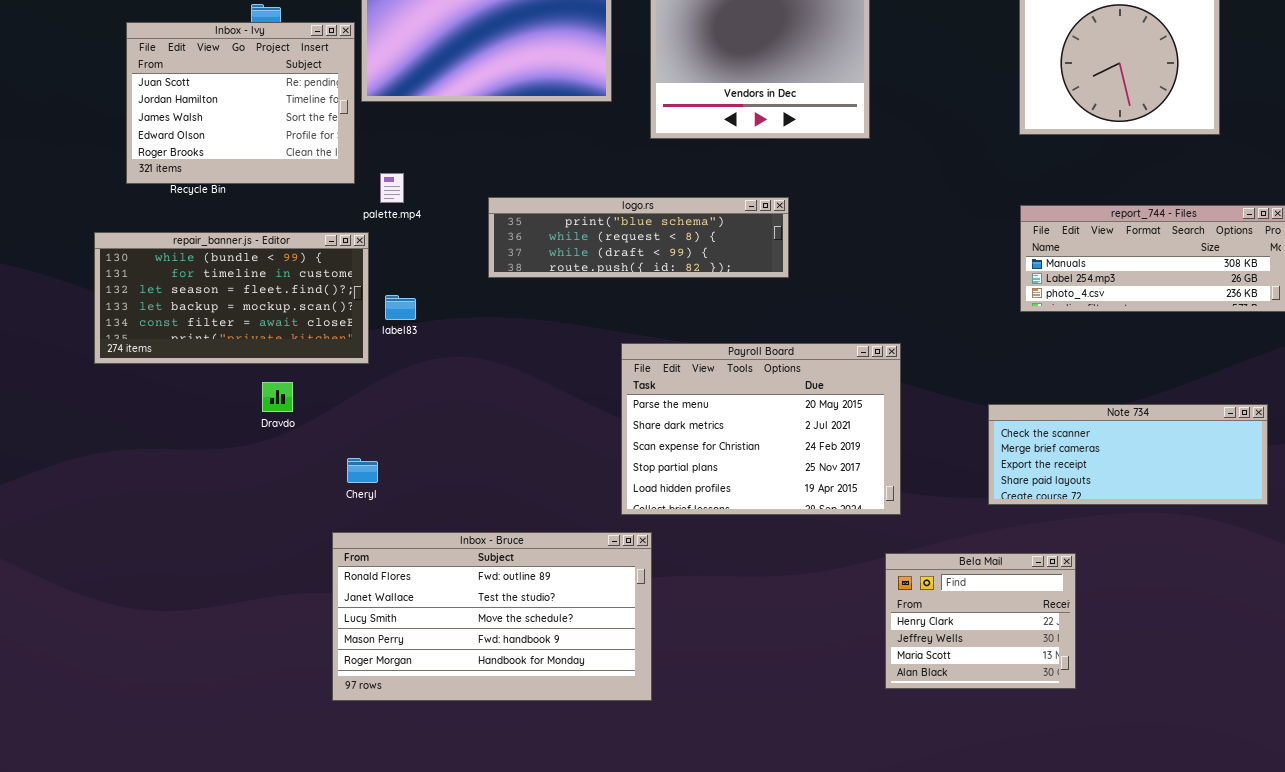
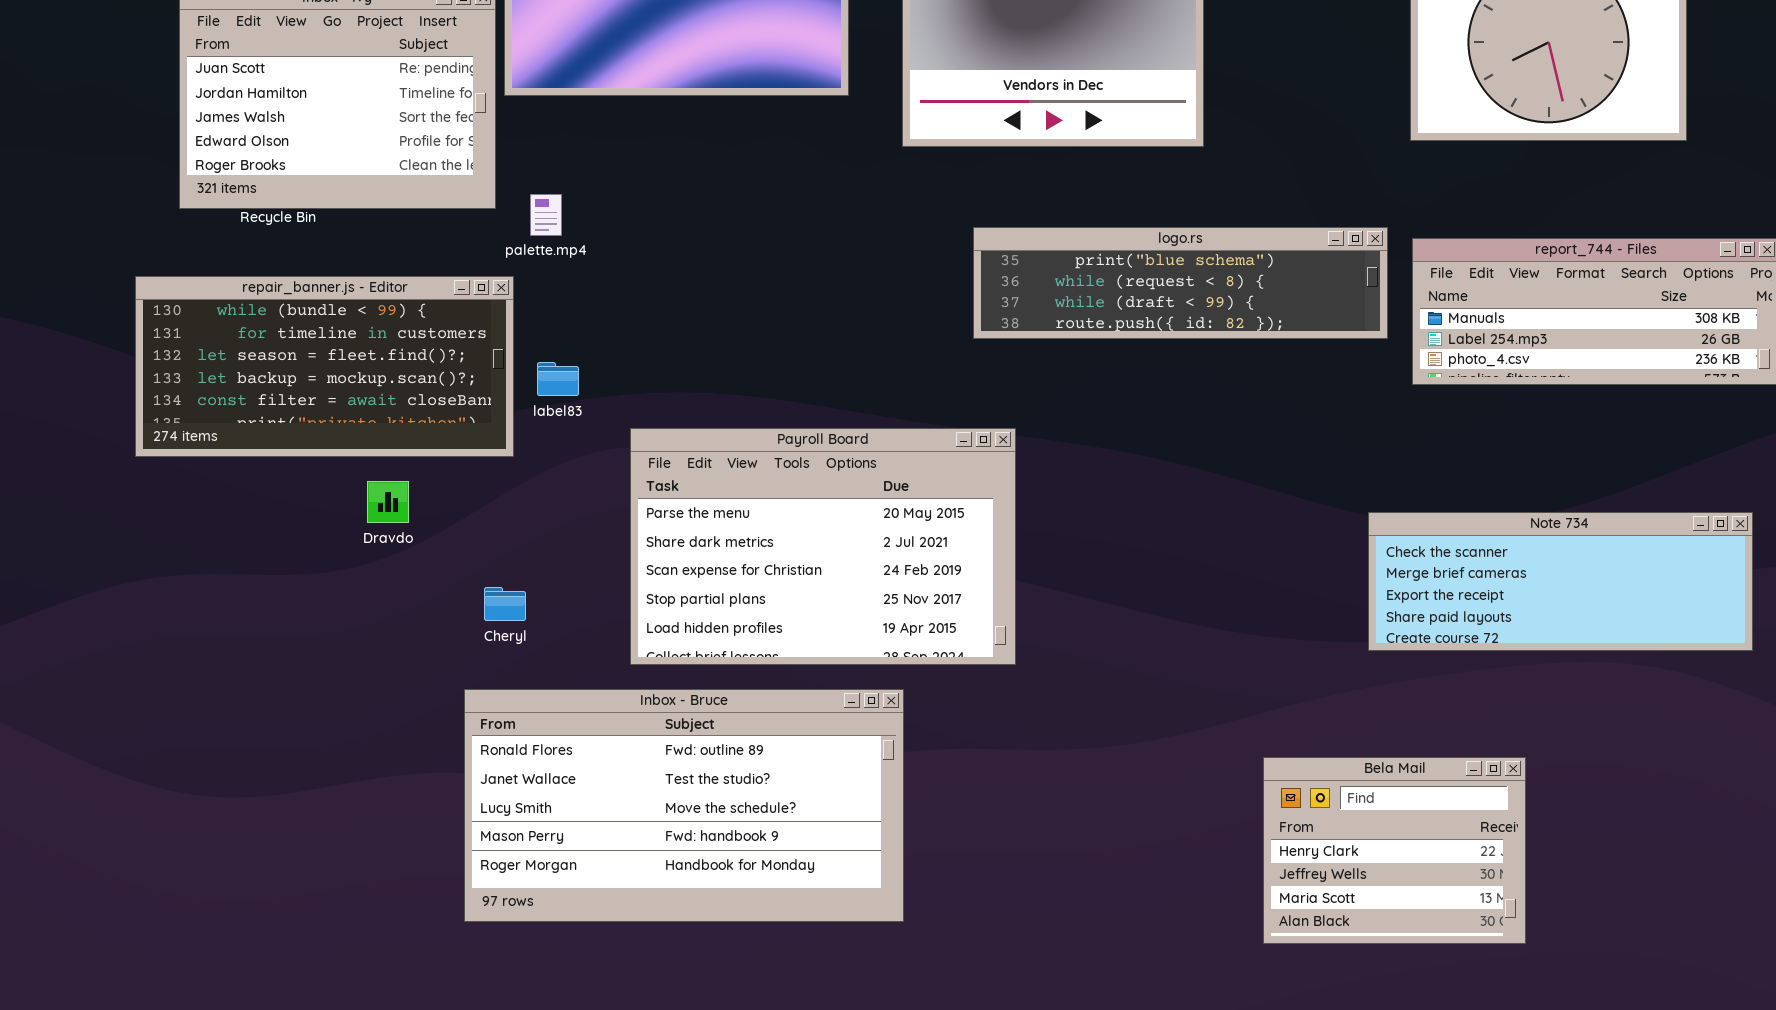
logo.rs: [488,197,789,278] -> [973,227,1388,339], moved
Payroll Board: [621,343,901,515] -> [630,428,1016,665], moved
Bela Mail: [885,553,1076,689] -> [1263,757,1526,944], moved

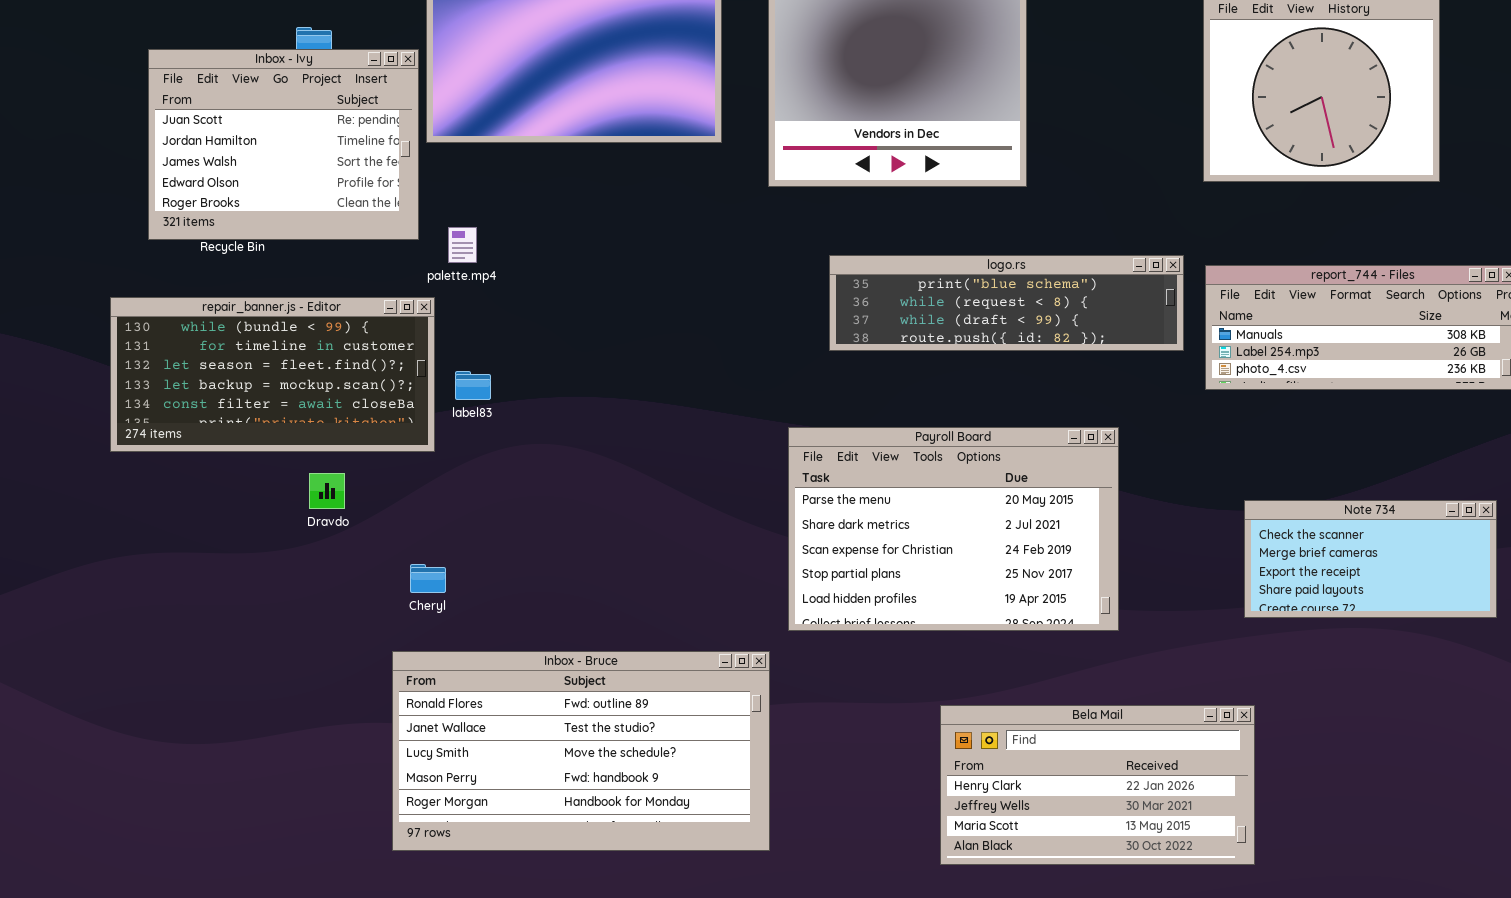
Payroll Board: [630,428,1016,665] -> [788,427,1119,631], moved
Note 734: [1368,512,1753,651] -> [1244,500,1497,618], resized
Bela Mail: [1263,757,1526,944] -> [940,705,1255,865], moved, resized

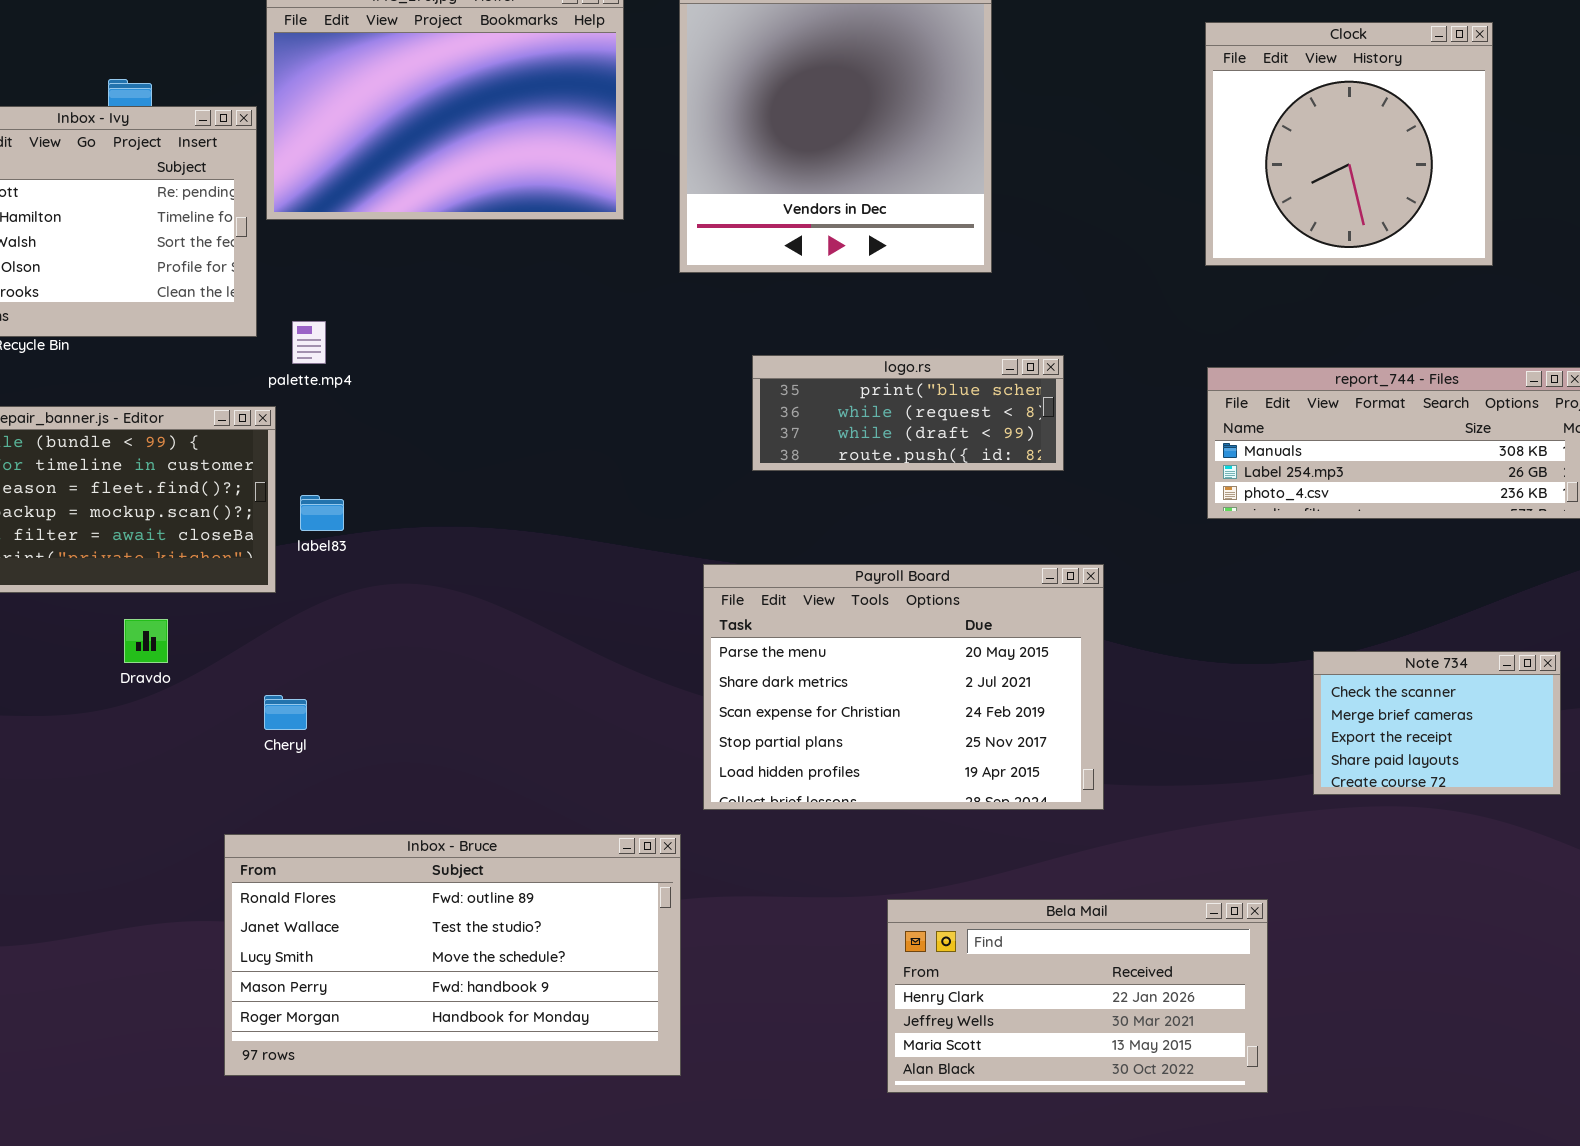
logo.rs: [829,255,1184,351] -> [752,355,1064,471], resized
Note 734: [1244,500,1497,618] -> [1313,651,1561,795], resized
Cheryl: [410,564,446,593] -> [264,695,307,730], moved

